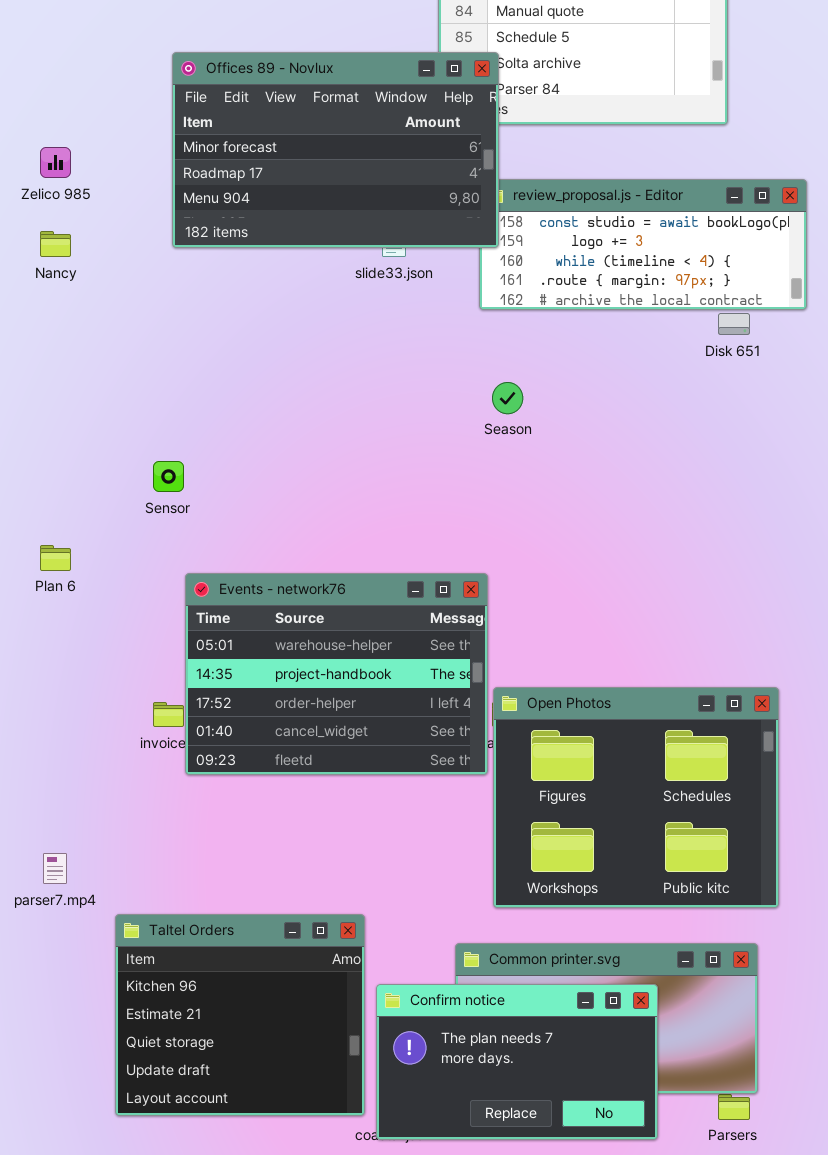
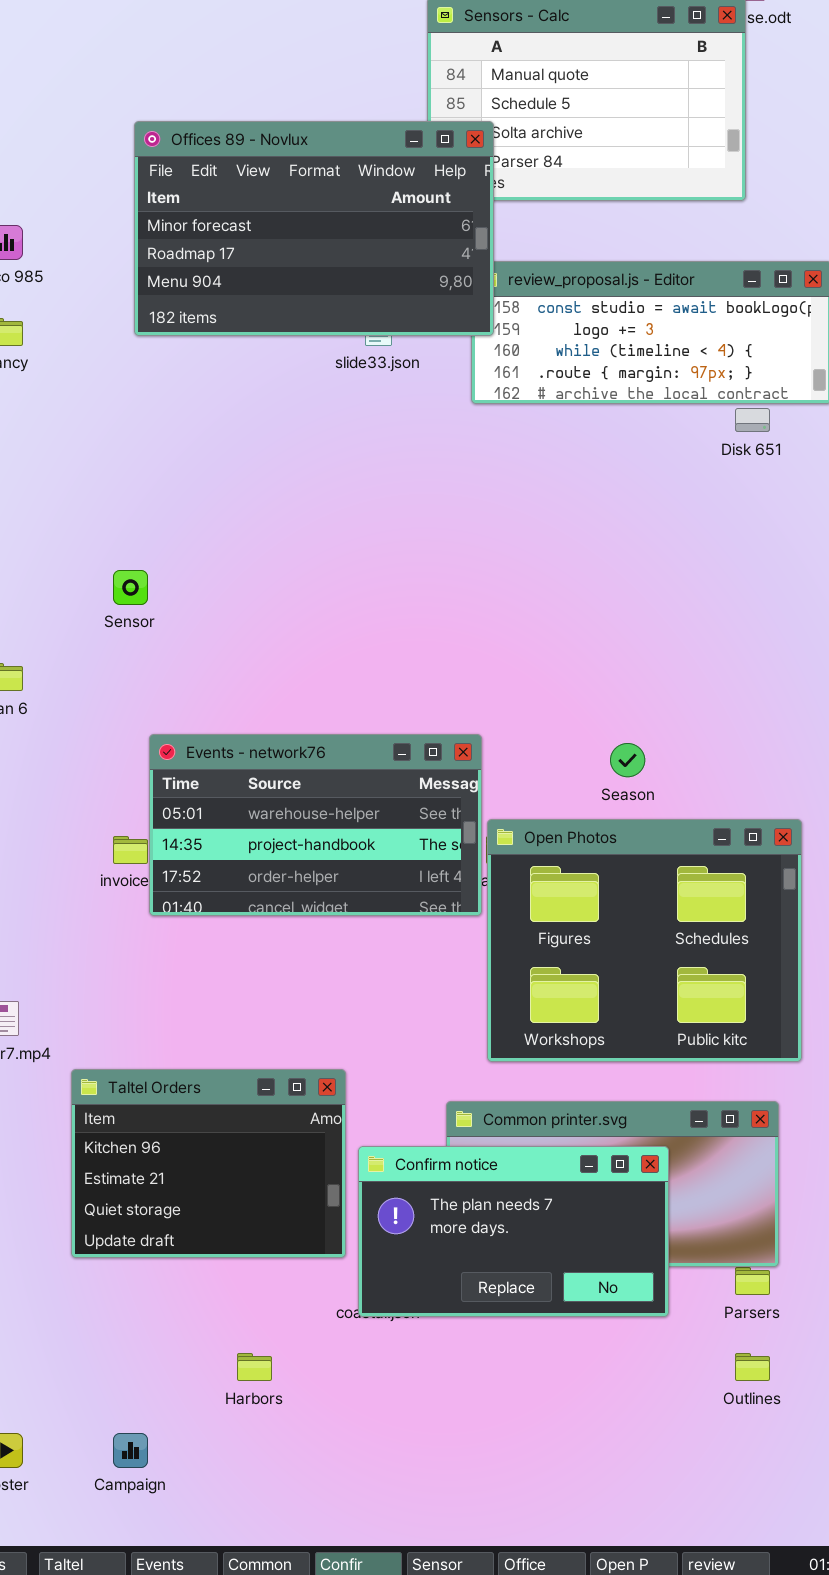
Season: [492,382,523,414] -> [610,743,645,777], moved
Events - network76: [185,573,488,775] -> [149,734,482,916], resized
Taltel Orders: [115,914,365,1116] -> [71,1069,346,1258], resized

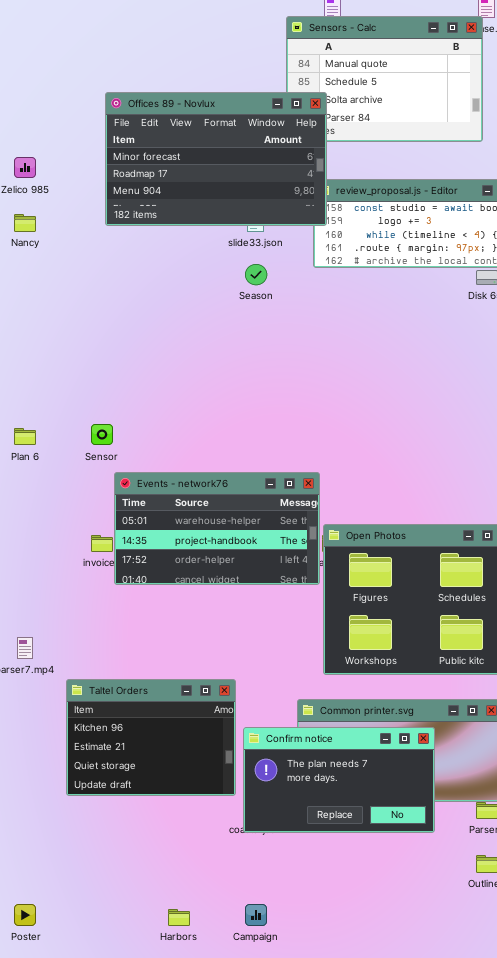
Sensor: [113,570,148,605] -> [91,424,113,445], moved
Season: [610,743,645,777] -> [245,264,267,285], moved
Harbors: [237,1353,272,1381] -> [168,909,190,926], moved
Campaign: [113,1433,148,1468] -> [245,904,267,926], moved

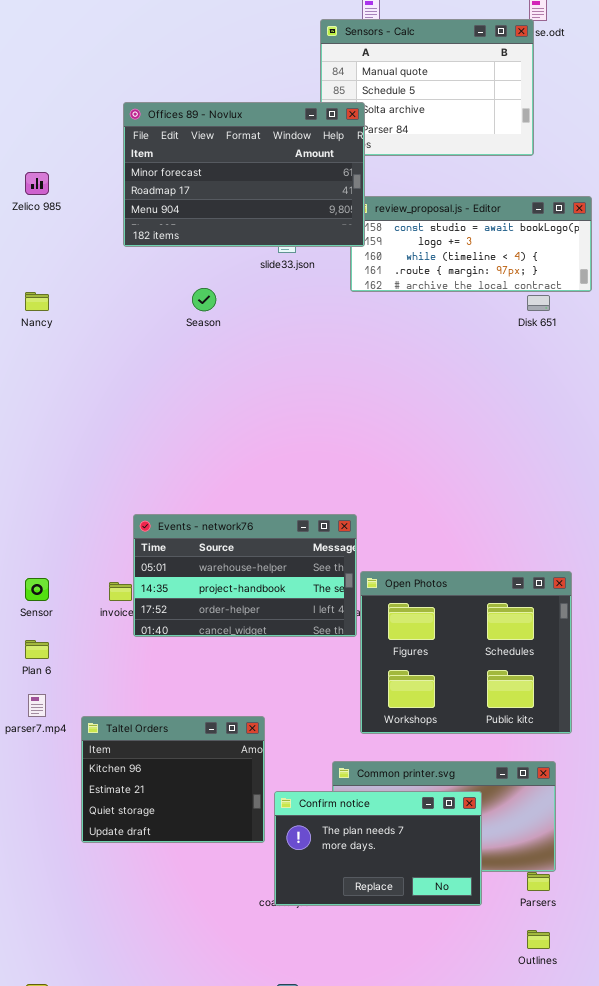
Nancy: [14,214,36,232] -> [25,292,49,311], moved
Season: [245,264,267,285] -> [192,288,216,311], moved
Sensor: [91,424,113,445] -> [25,578,49,601], moved
Plan 6: [14,428,36,445] -> [25,640,49,659], moved
Taltel Orders: [66,679,236,796] -> [81,716,265,843], moved

